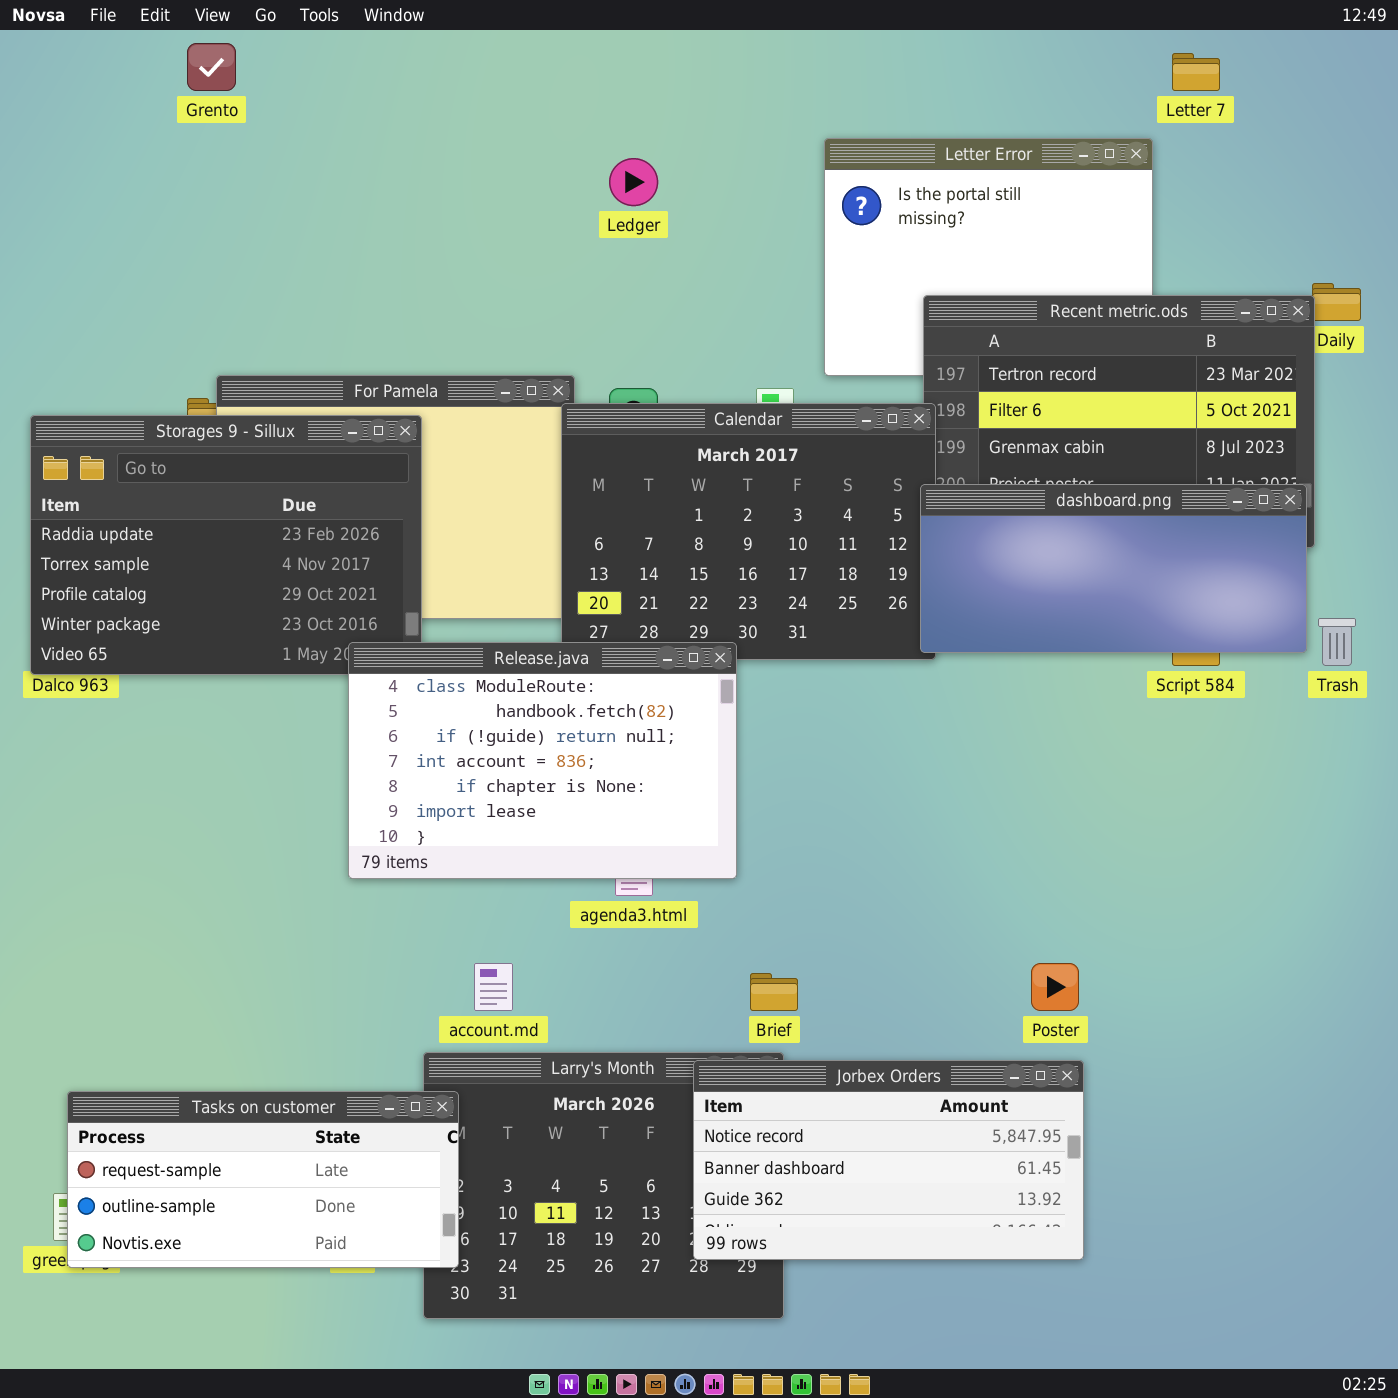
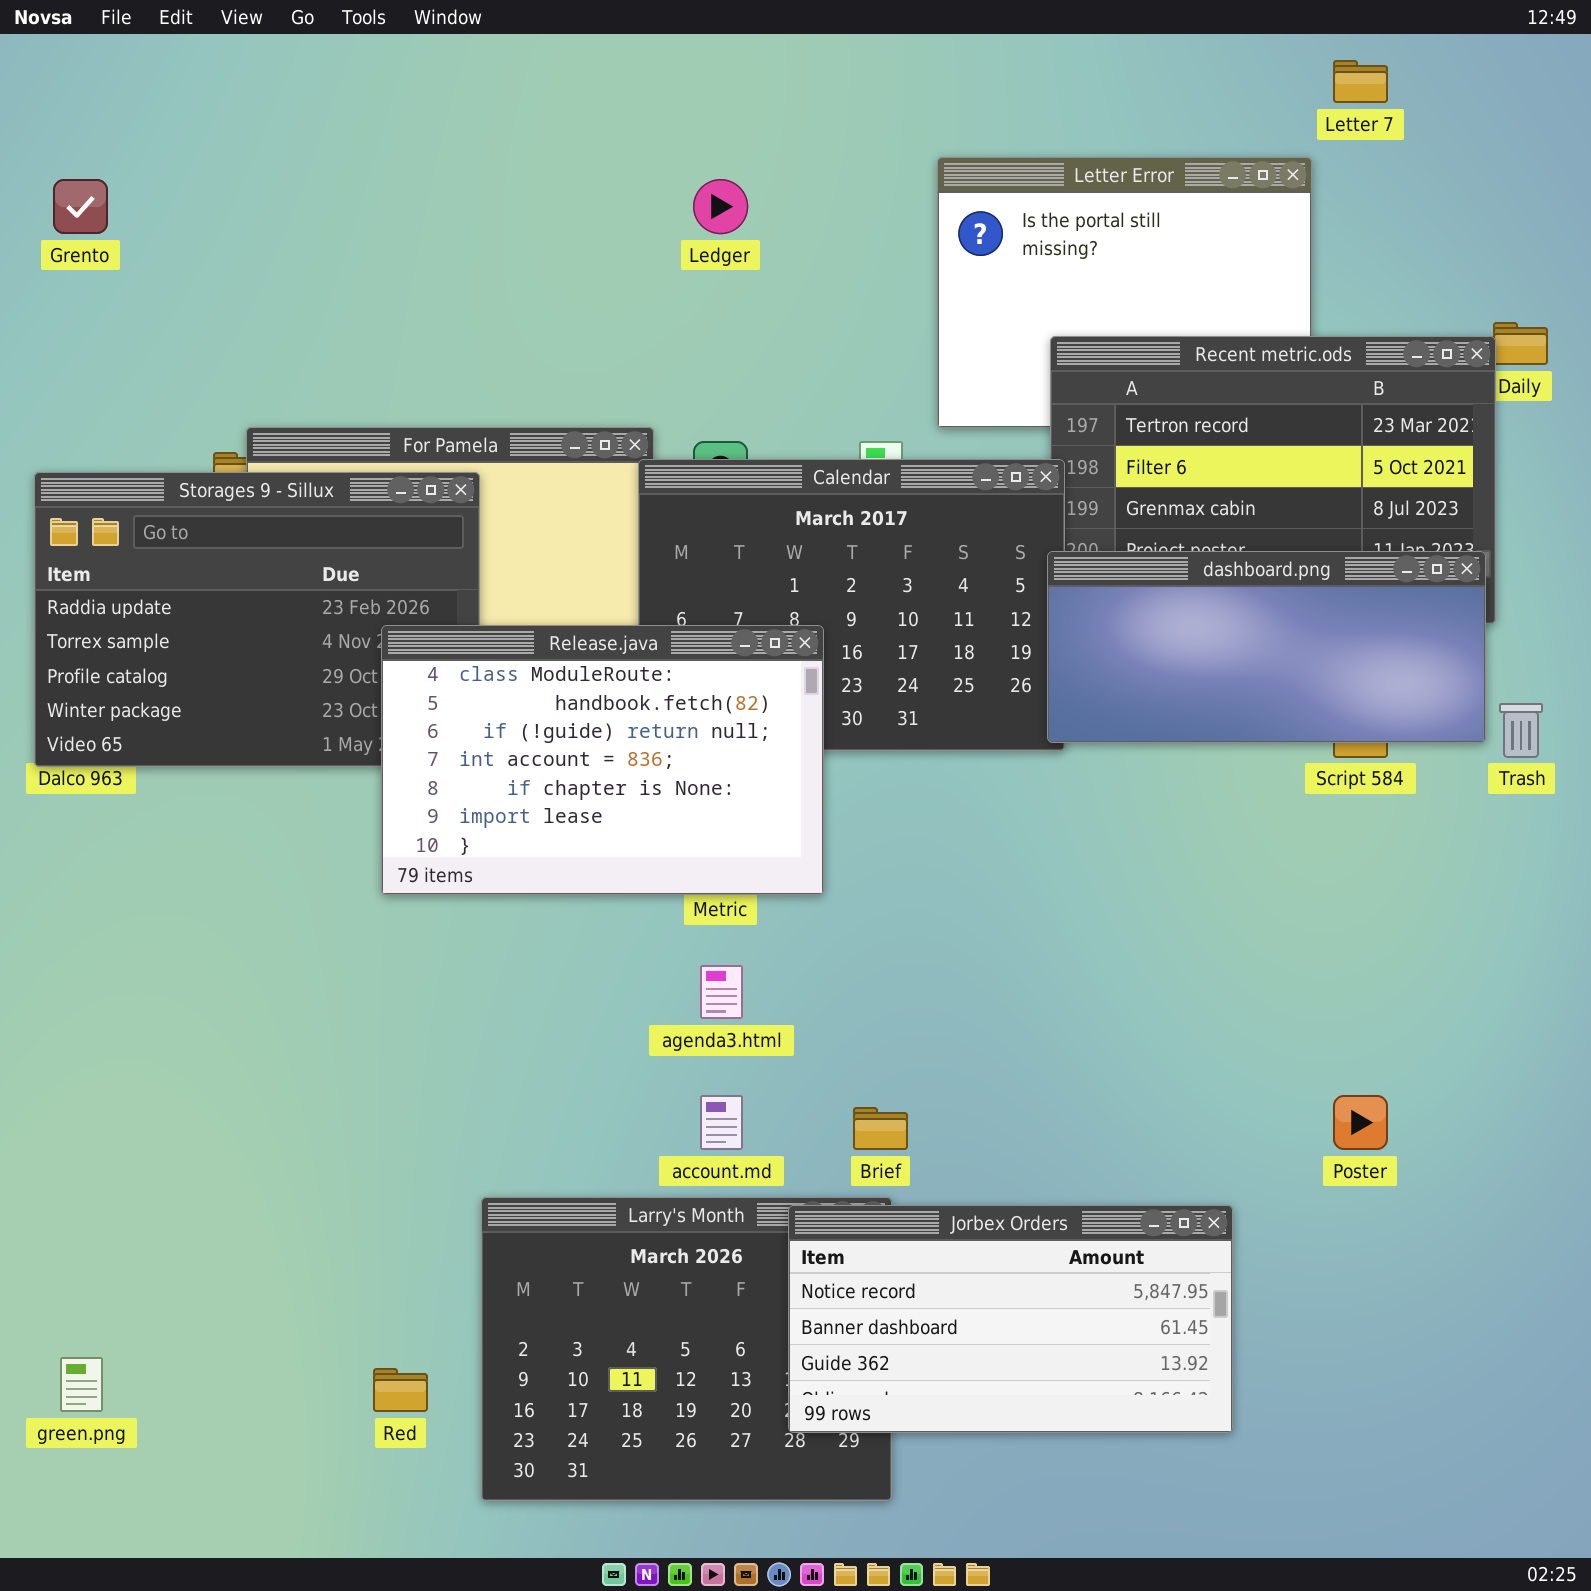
Grento: [187,43,236,91] -> [53,179,108,234], moved
Release.java: [348,642,737,879] -> [381,625,824,895], moved
account.md: [474,963,513,1011] -> [700,1095,743,1150], moved
Poster: [1031,963,1079,1011] -> [1333,1095,1388,1150], moved
Tasks on customer: [67,1091,459,1268] -> none, closed

